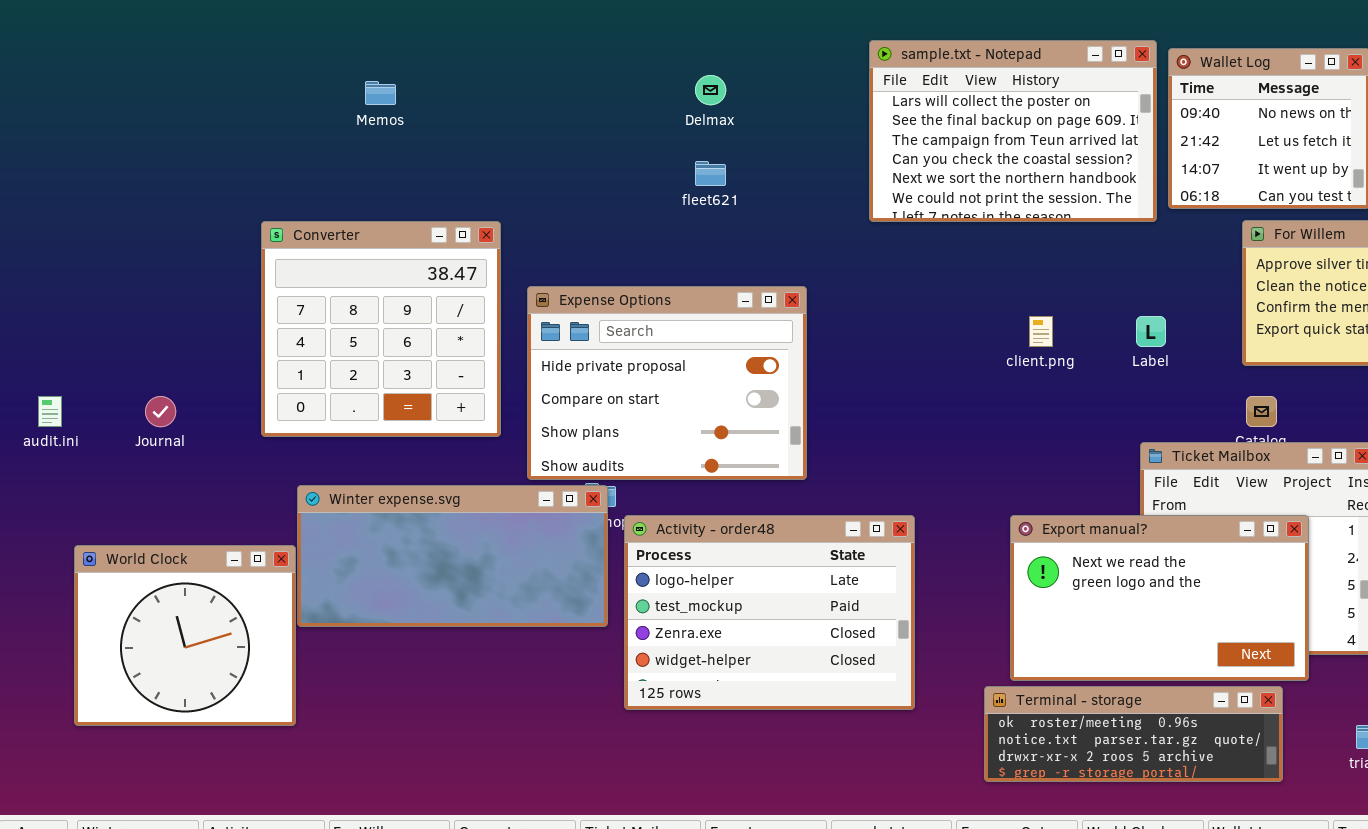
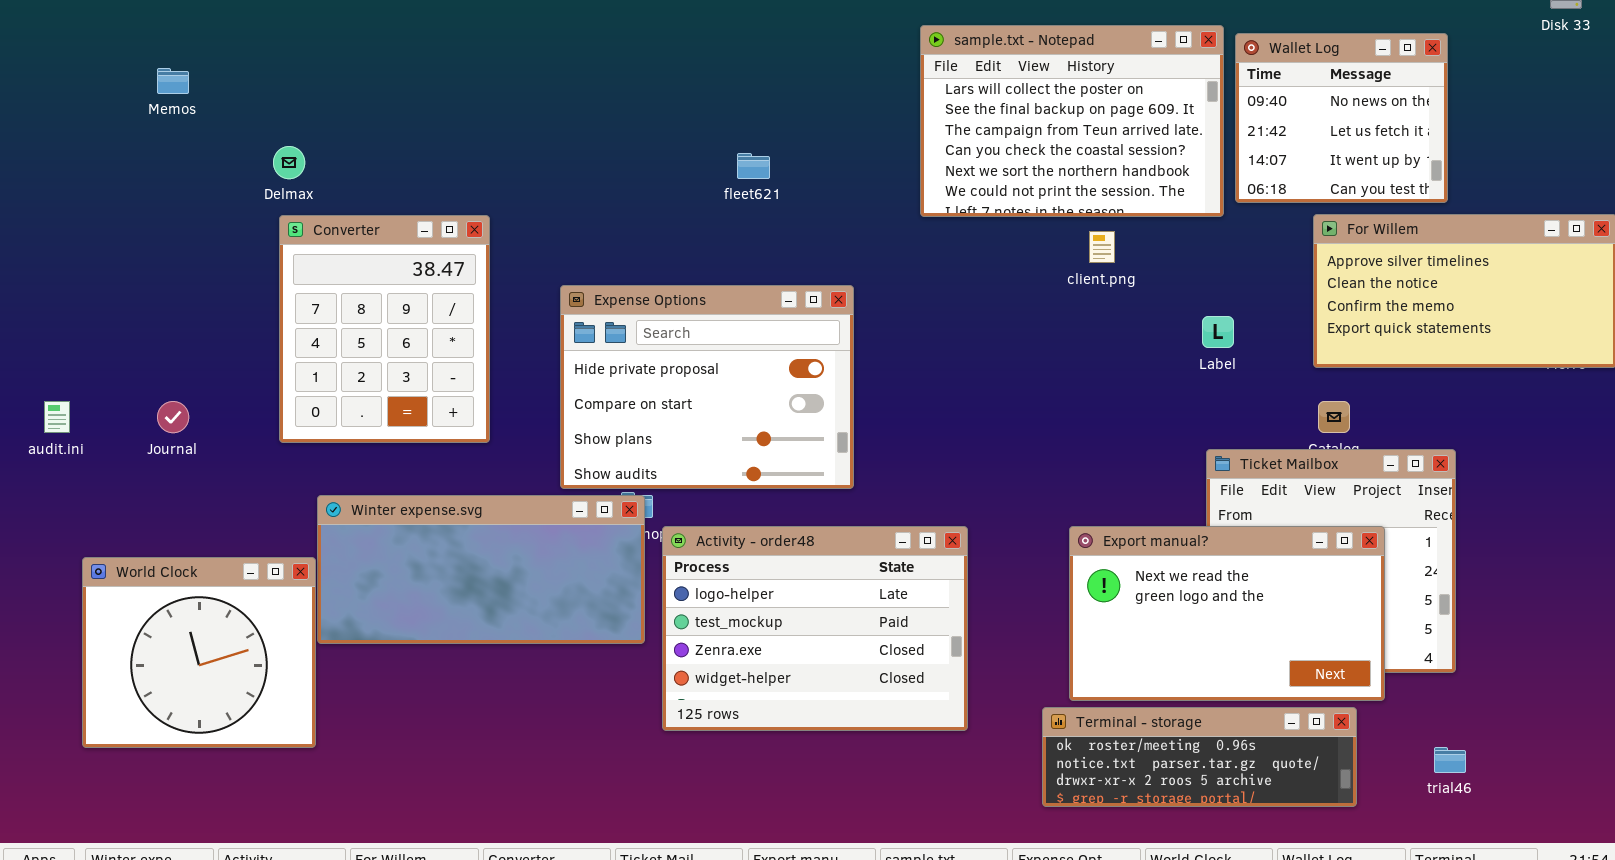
Delmax: [695,75,726,105] -> [273,146,305,179], moved
Memos: [365,81,396,105] -> [157,68,189,94], moved
Converter: [261,221,501,437] -> [279,215,490,443], resized
client.png: [1029,316,1053,347] -> [1089,231,1115,263], moved

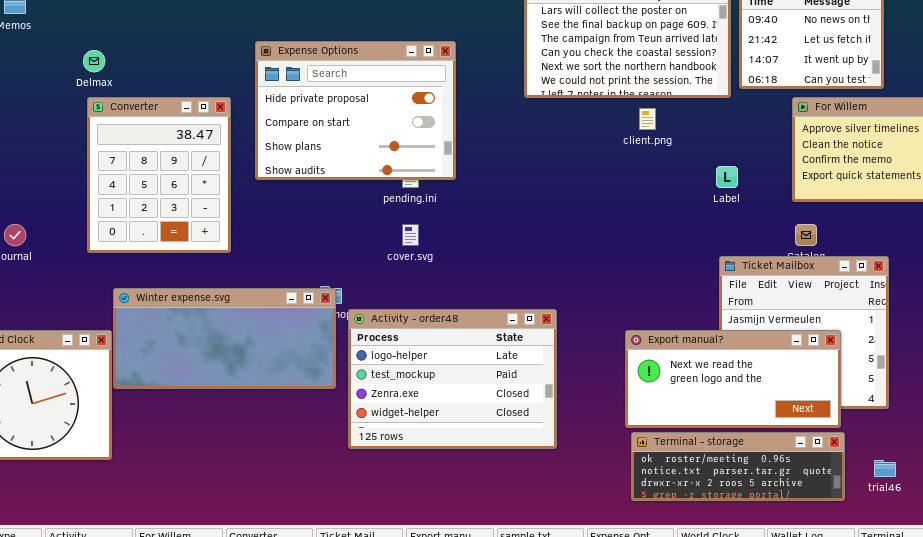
Expense Options: [560,285,854,489] -> [255,41,456,180], moved
Export manual?: [1069,526,1385,701] -> [625,330,841,428], resized
Terminal - storage: [1042,707,1357,807] -> [631,432,845,501], moved

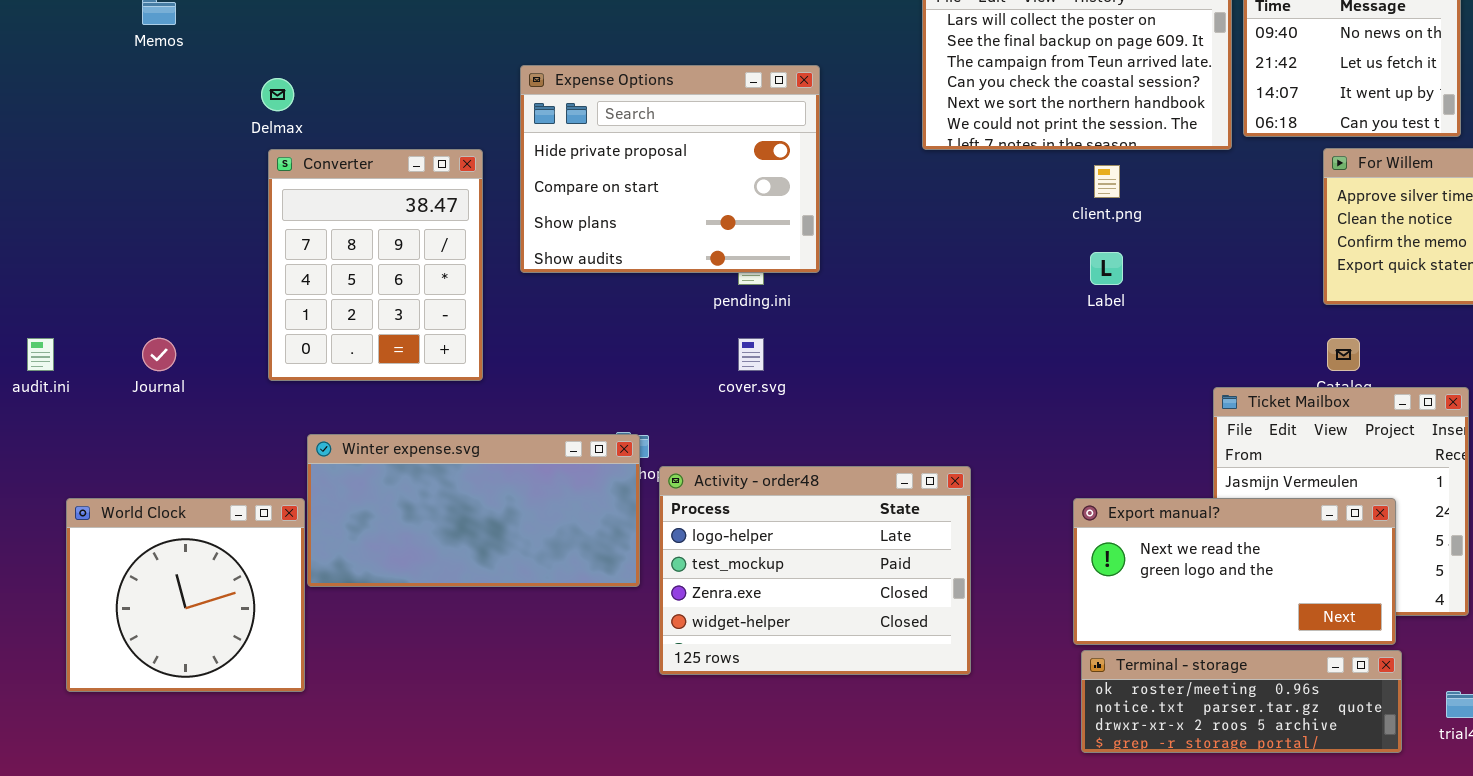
Label: [716,166,738,188] -> [1090,252,1123,285], moved

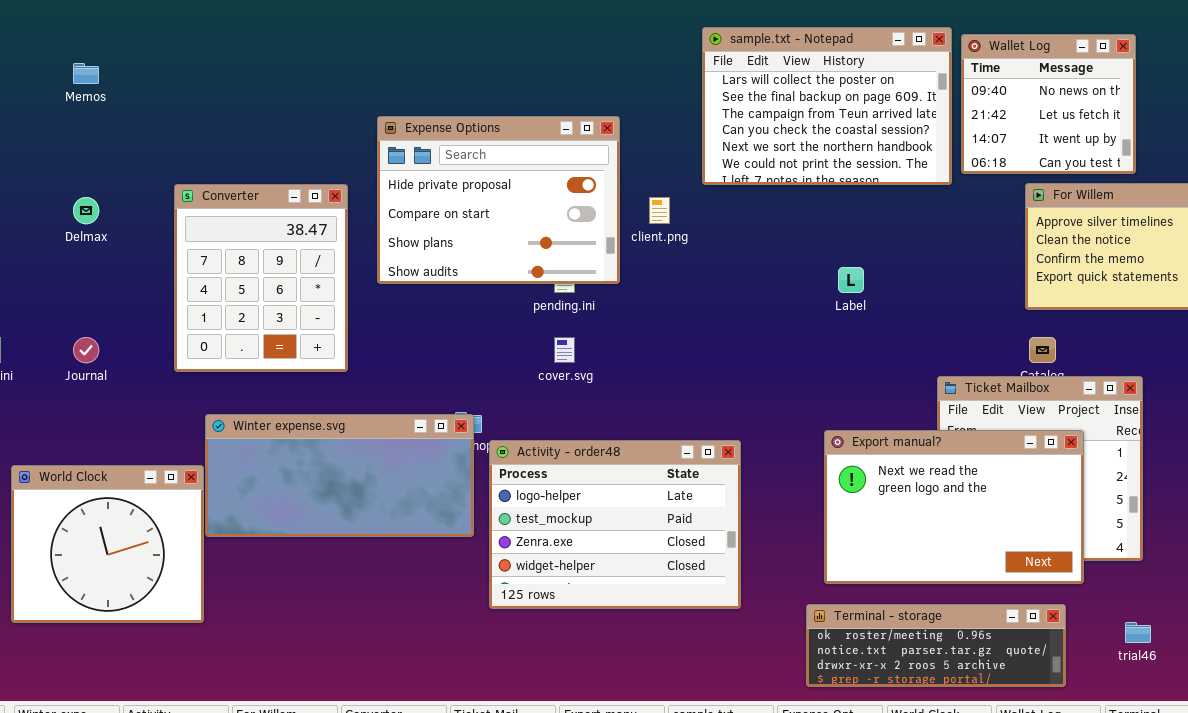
Delmax: [261,78,294,111] -> [73,197,99,224], moved
client.png: [1094,165,1120,198] -> [649,197,670,224], moved
Export manual?: [1073,498,1396,645] -> [824,430,1084,584], resized
Terminal - storage: [1081,650,1402,753] -> [806,604,1066,687], moved

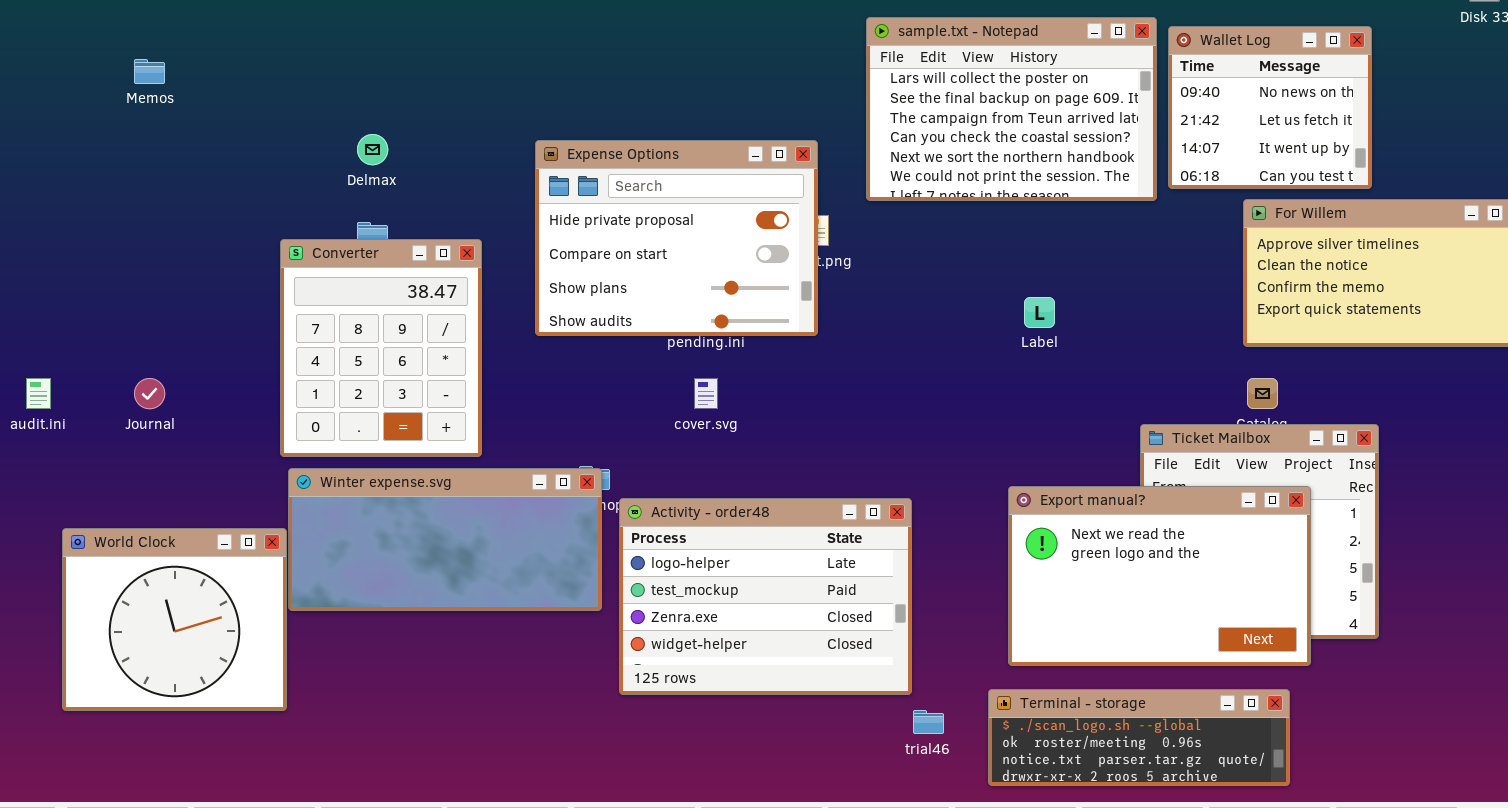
Expense Options: [377,116,620,284] -> [535,140,818,336], moved
Converter: [174,184,348,372] -> [280,239,482,457], moved
Delmax: [73,197,99,224] -> [357,134,388,165], moved
Terminal - storage: [806,604,1066,687] -> [988,689,1290,786], scrolled up 1 row
trial46: [1125,622,1151,643] -> [913,710,944,734], moved

